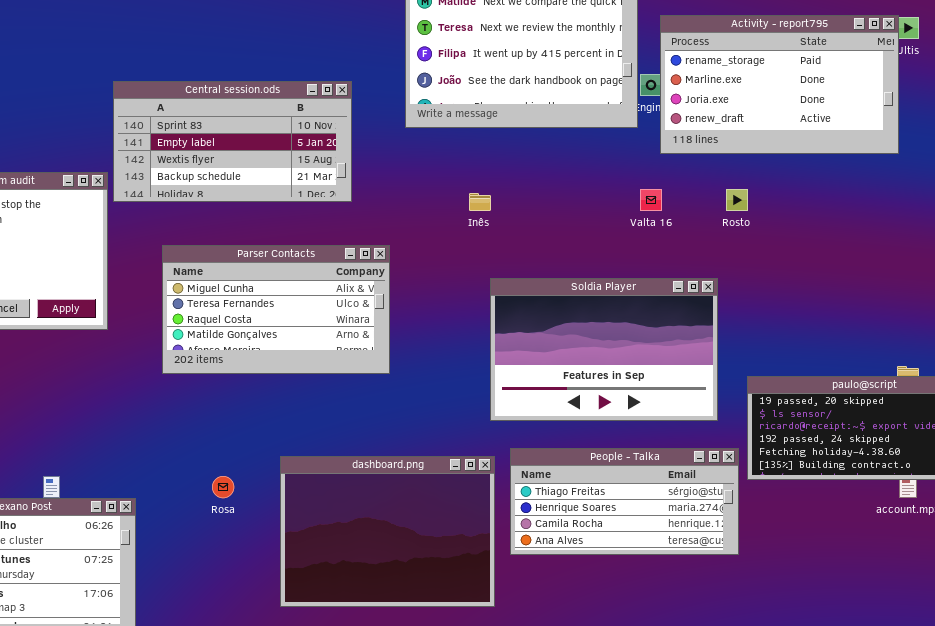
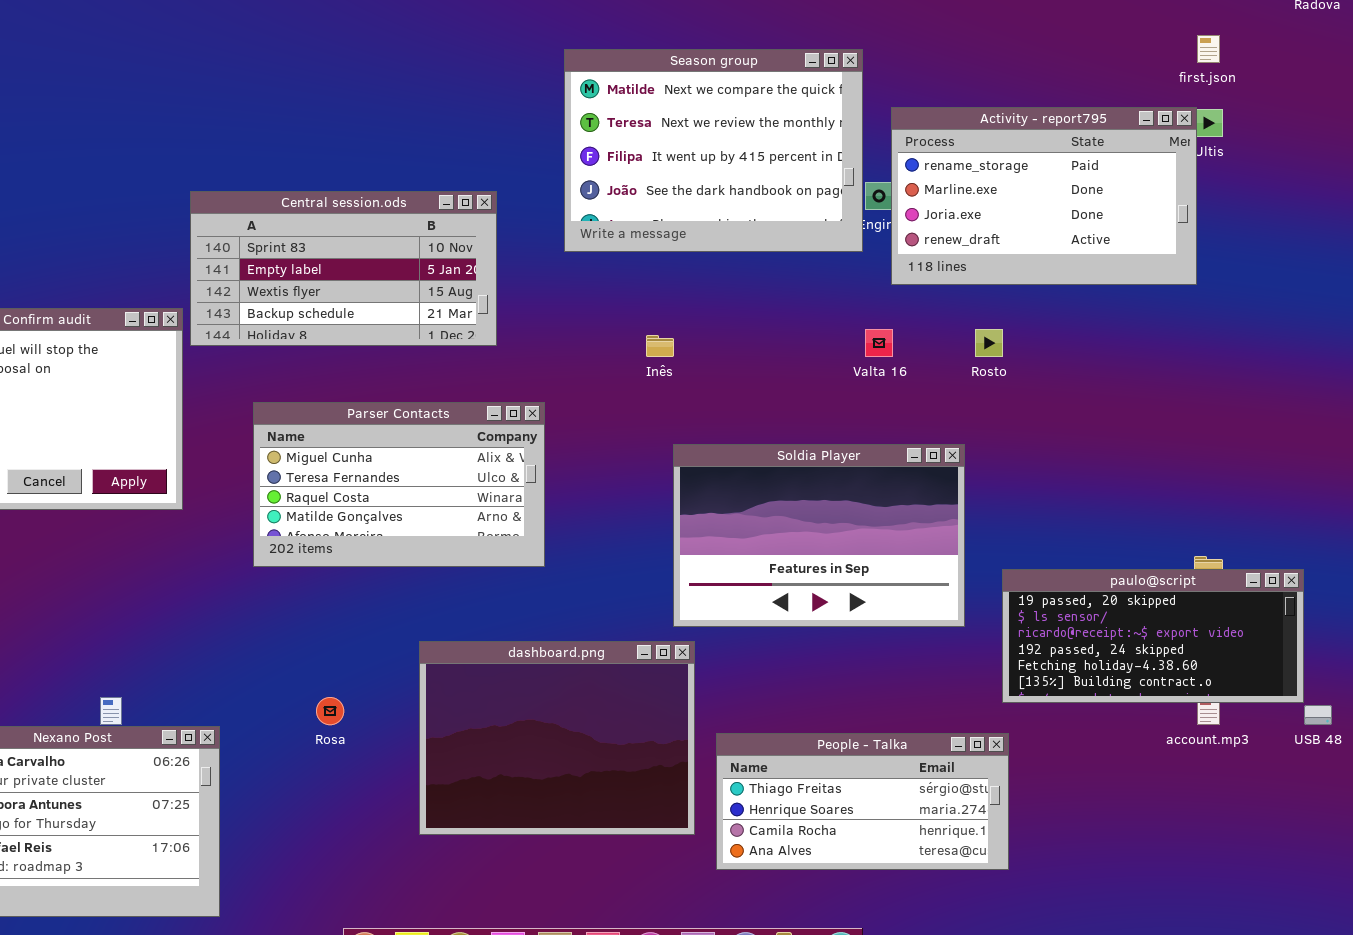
People - Talka: [510,448,739,555] -> [716,733,1009,870], moved
dashboard.png: [280,456,495,607] -> [419,641,695,835], moved

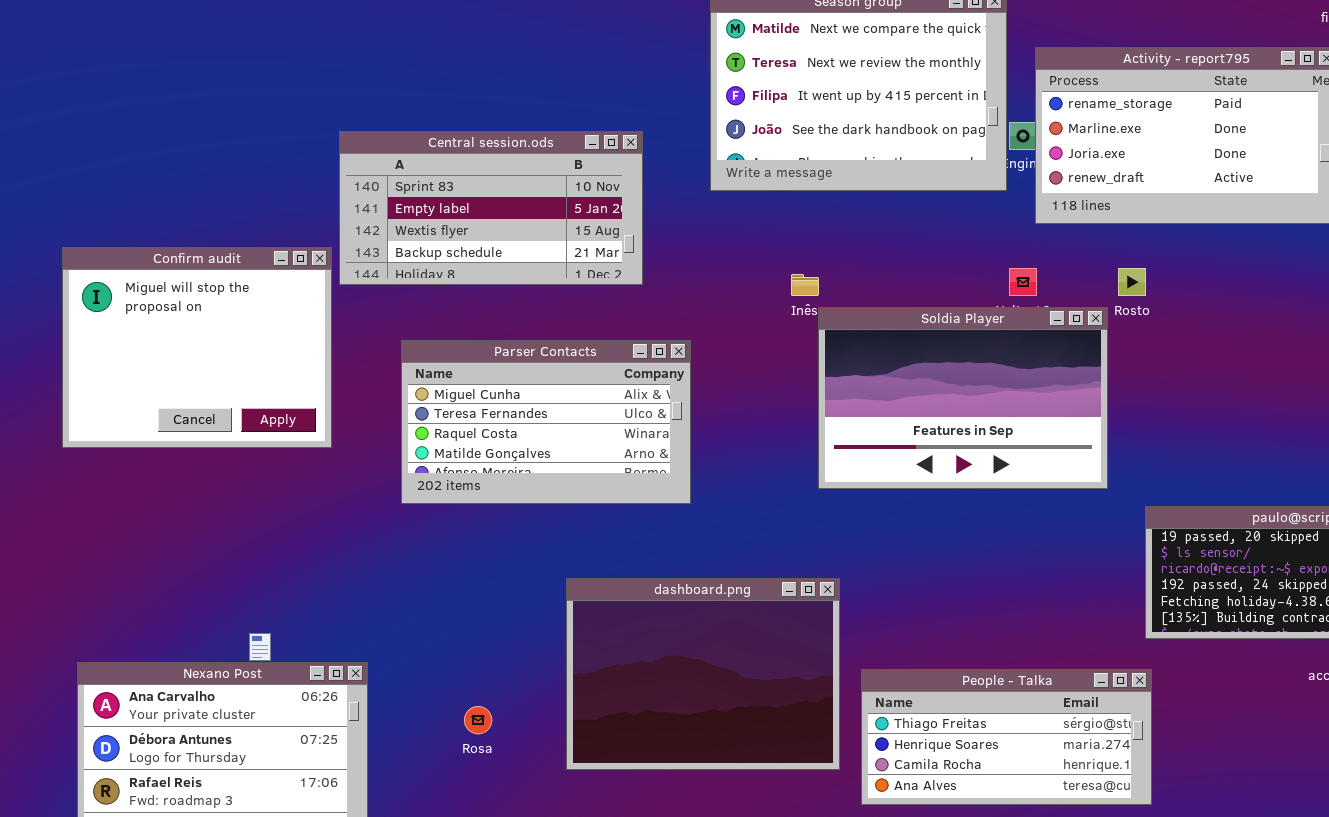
Soldia Player: [673,444,965,627] -> [818,307,1108,489], moved
Rosa: [316,697,344,725] -> [464,706,492,734], moved

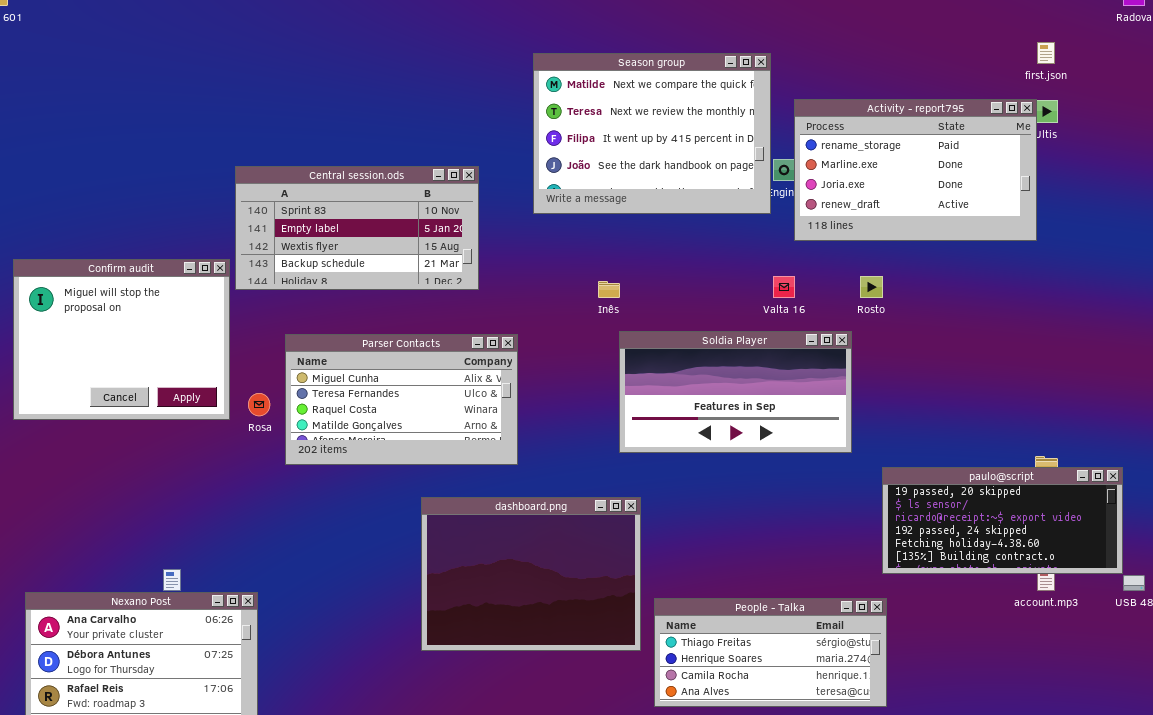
Soldia Player: [818,307,1108,489] -> [619,331,852,453], resized
dashboard.png: [566,578,840,770] -> [421,497,641,651], moved
Rosa: [464,706,492,734] -> [248,393,270,416], moved

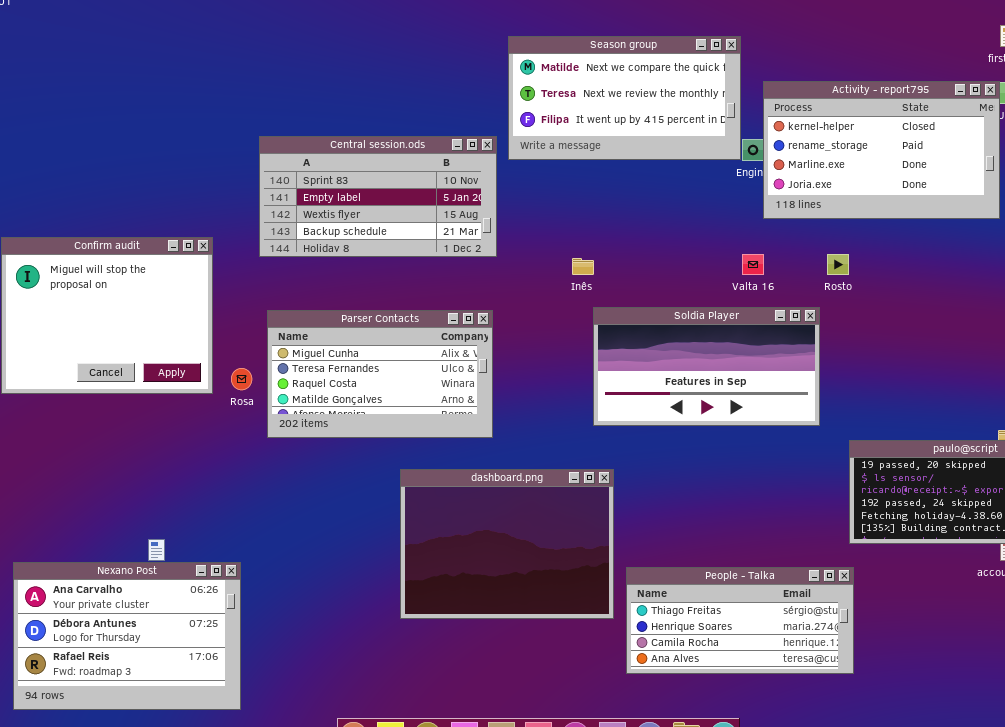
Season group: [533,53,771,214] -> [508,36,741,160], resized
Activity - report795: [794,99,1037,241] -> [763,81,1000,219], scrolled up 1 row
Central session.ods: [235,166,479,290] -> [259,136,497,257], moved

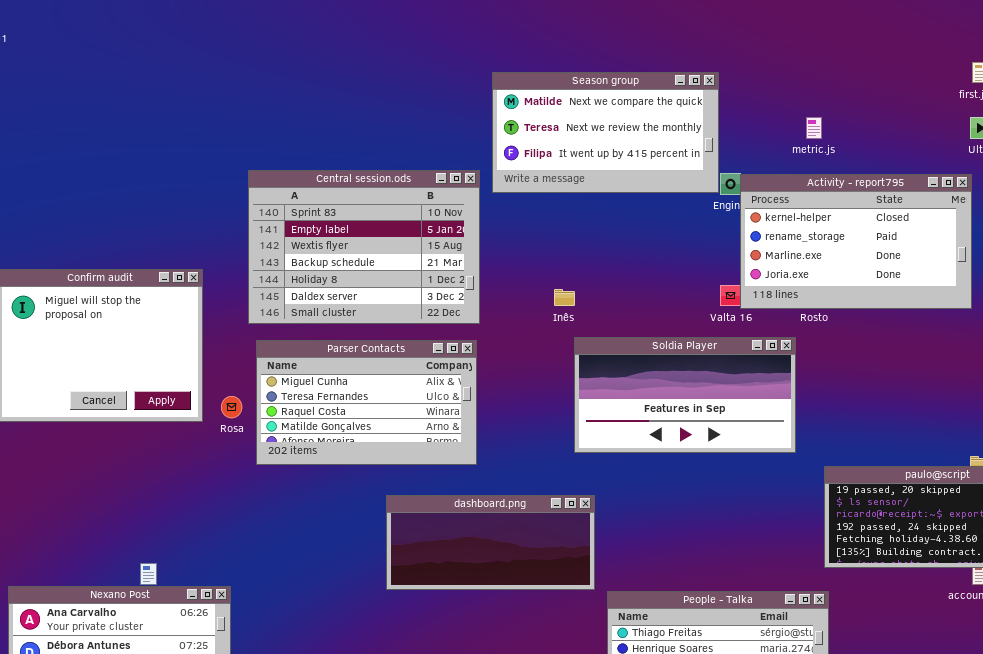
Activity - report795: [763,81,1000,219] -> [740,174,972,309], moved
Central session.ods: [259,136,497,257] -> [248,170,480,324], resized
dashboard.png: [400,469,614,619] -> [386,495,595,590], resized

